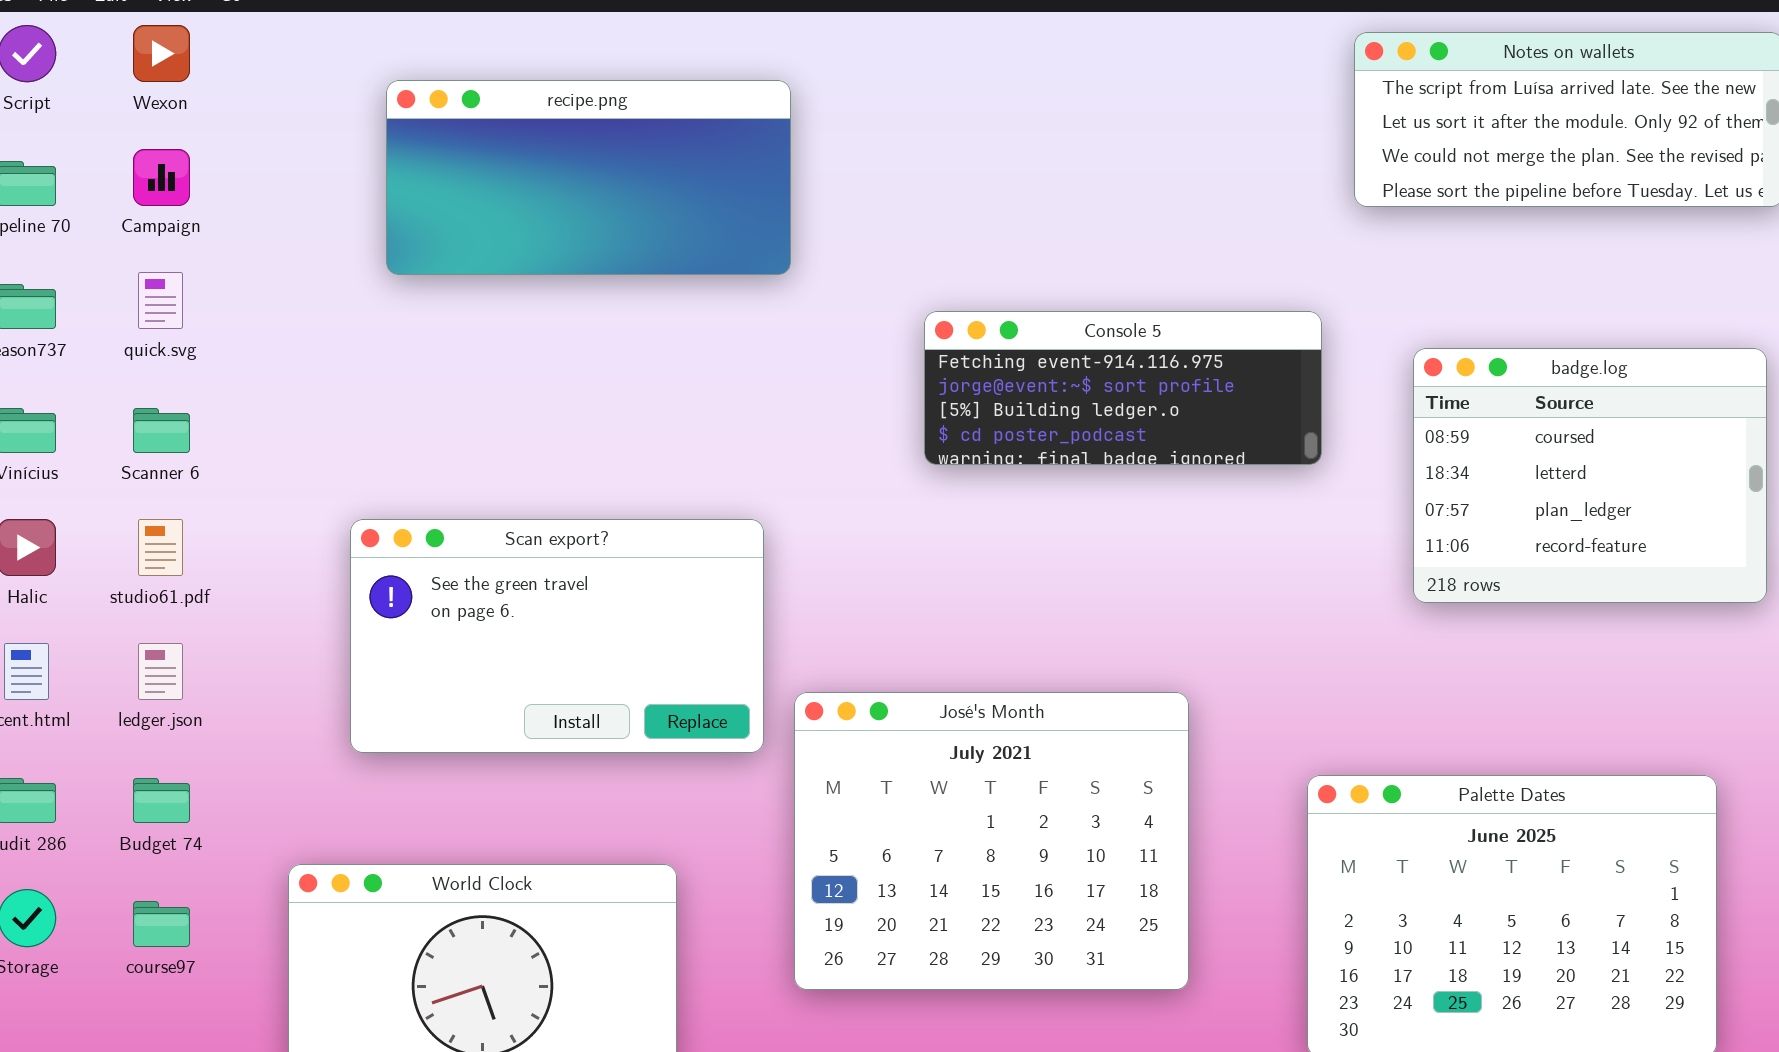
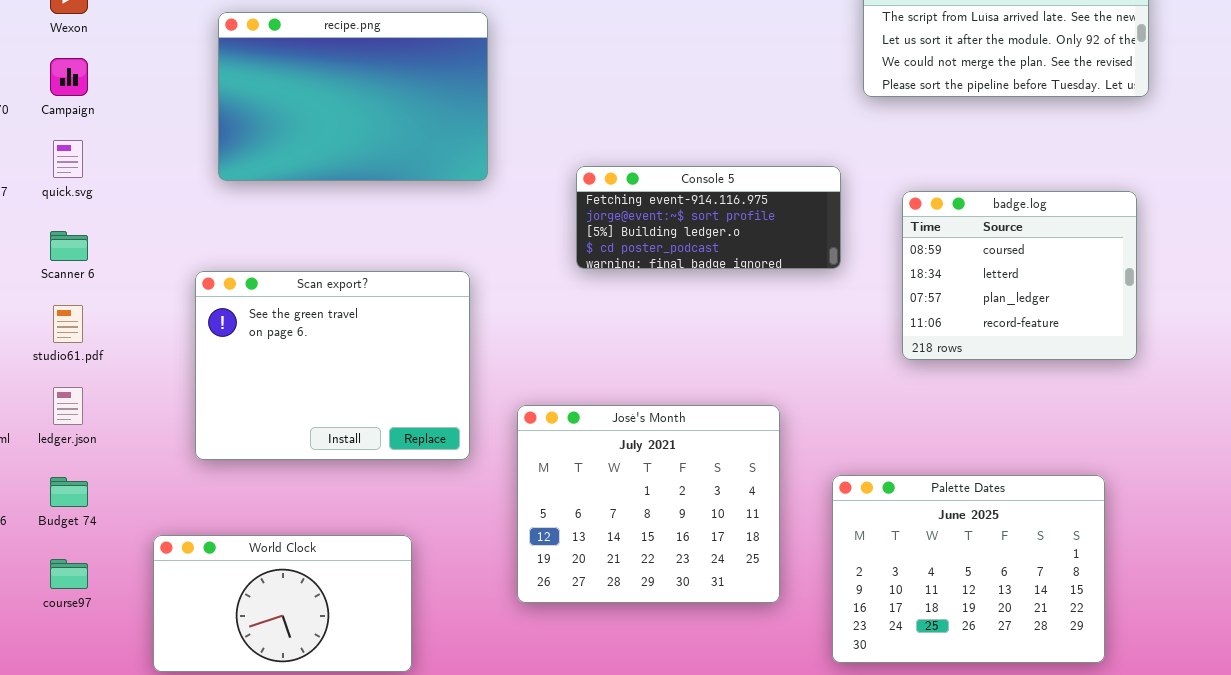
recipe.png: [386,80,791,275] -> [218,12,488,181], resized
Scan export?: [350,519,764,753] -> [195,271,470,460], resized
José's Month: [794,692,1189,990] -> [517,405,780,603], moved

